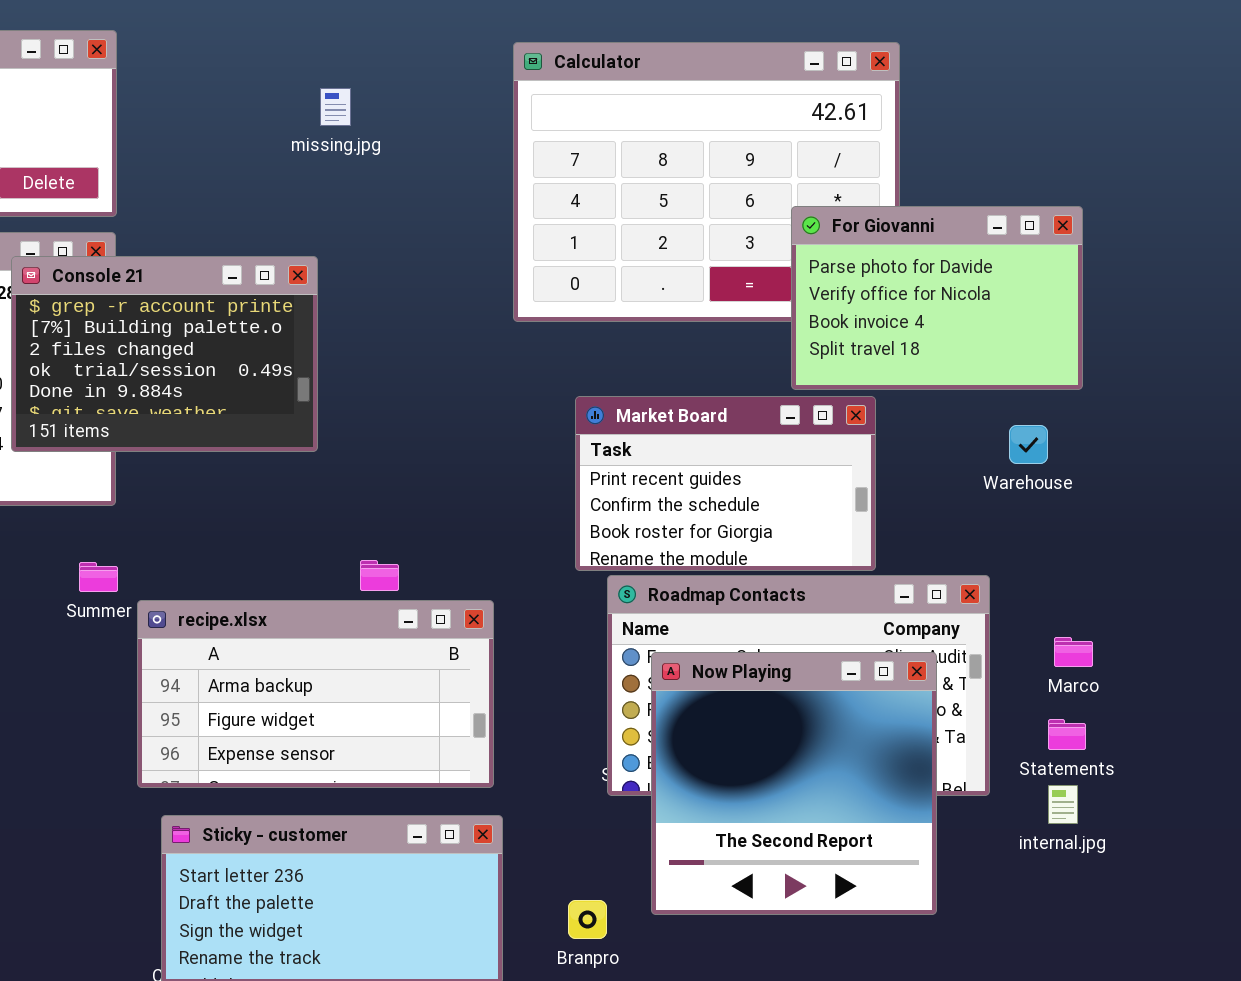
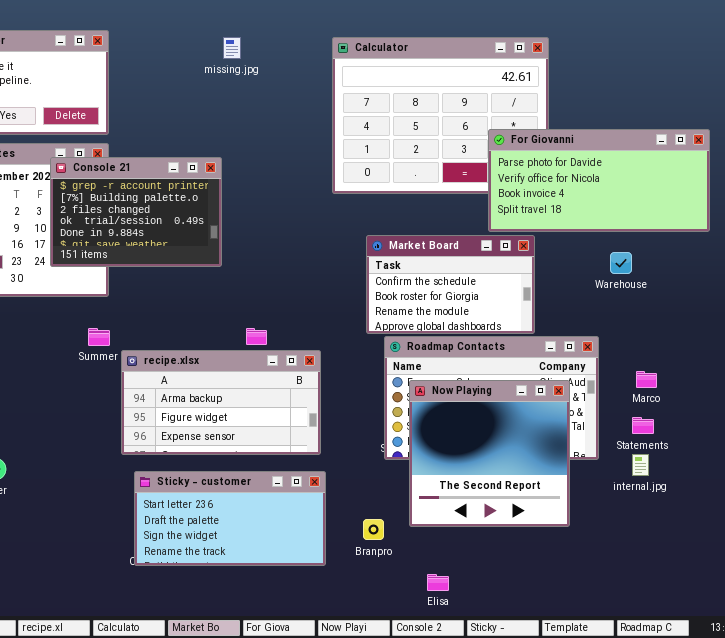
missing.jpg: [320,88,351,126] -> [223,37,241,59], moved
For Giovanni: [791,206,1083,390] -> [488,129,710,232], resized
Market Board: [575,396,876,571] -> [366,235,535,334], scrolled down 1 row

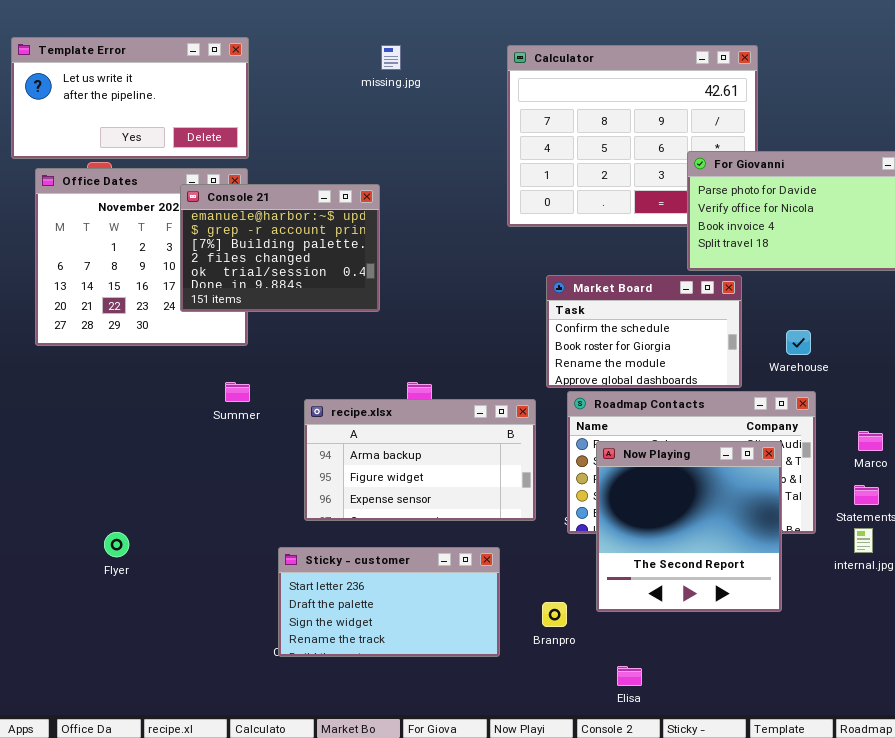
Console 21: [50,157,222,267] -> [180,184,380,312], scrolled up 1 row
Warehouse: [610,252,632,274] -> [786,330,811,355], moved
recipe.xlsx: [121,350,321,455] -> [304,399,536,521], moved

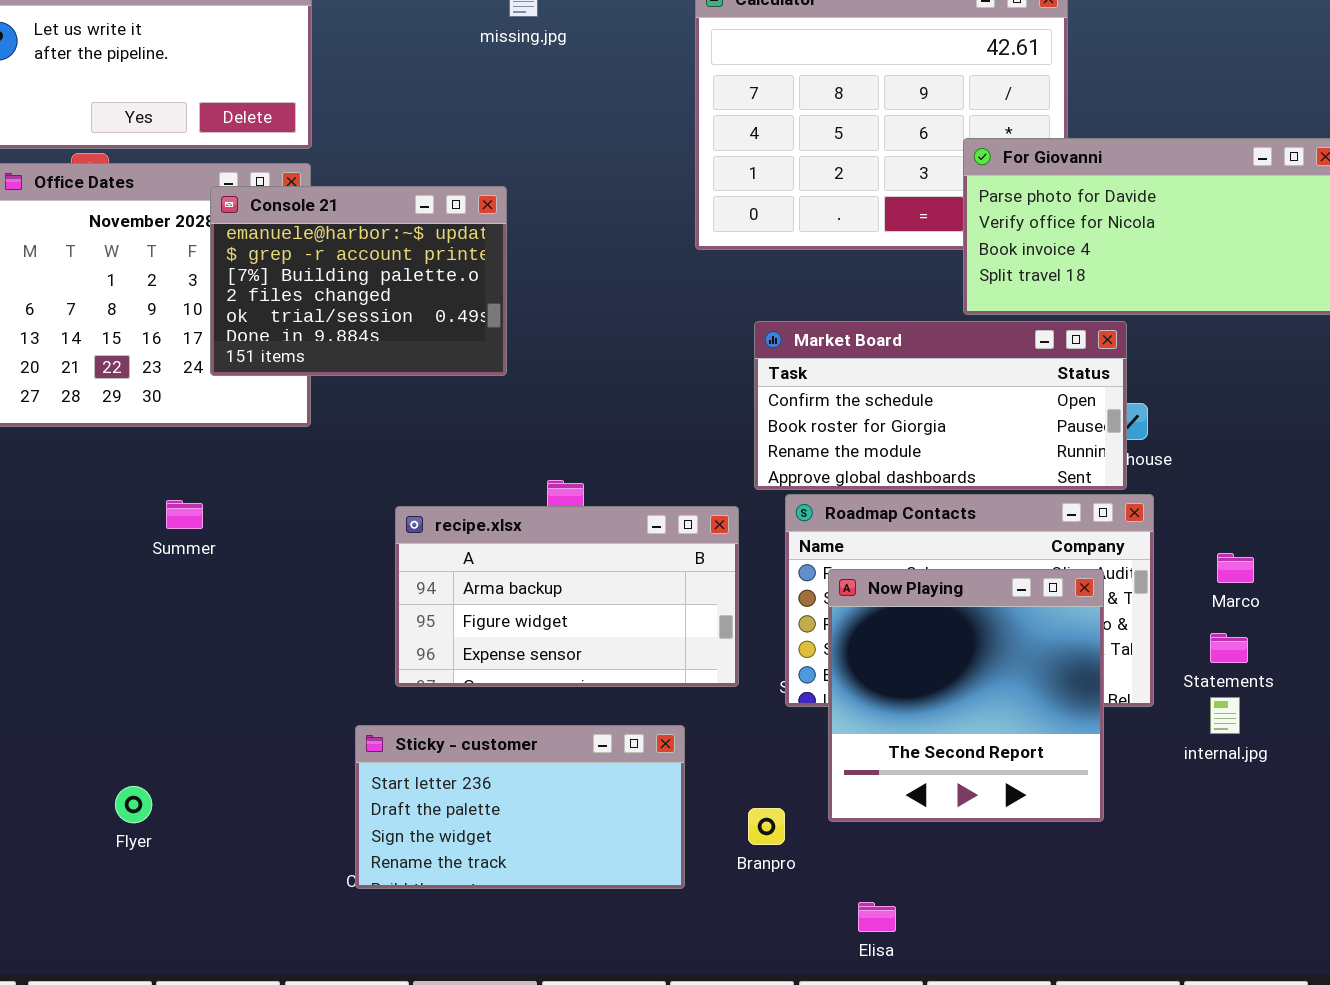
Market Board: [546,275,742,388] -> [754,321,1127,490], resized
Summer: [225,382,250,402] -> [166,500,203,529], moved
Flyer: [104,532,129,557] -> [115,786,152,823], moved

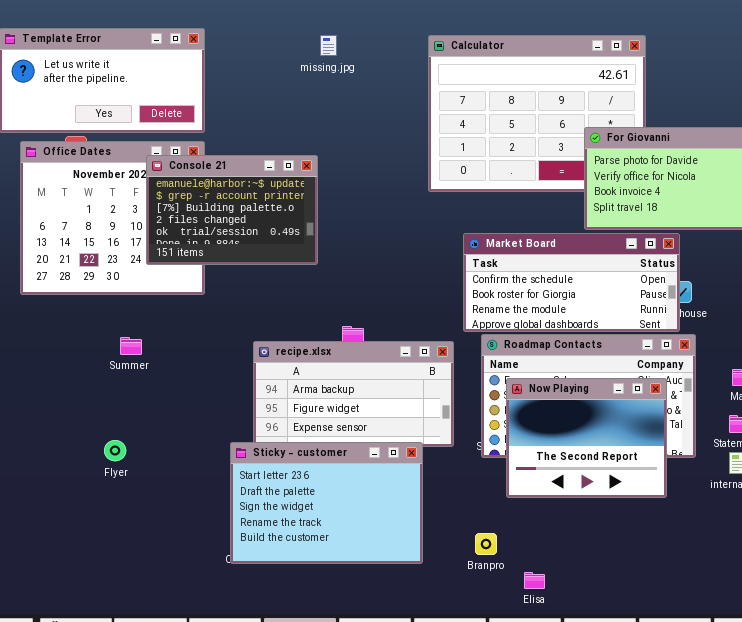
Now Playing: [828,569,1104,822] -> [506,378,667,498], resized
Sticky - customer: [355,725,685,889] -> [230,442,423,564], resized
Flyer: [115,786,152,823] -> [104,440,126,461], moved
Branpro: [748,808,785,845] -> [475,533,497,555], moved

